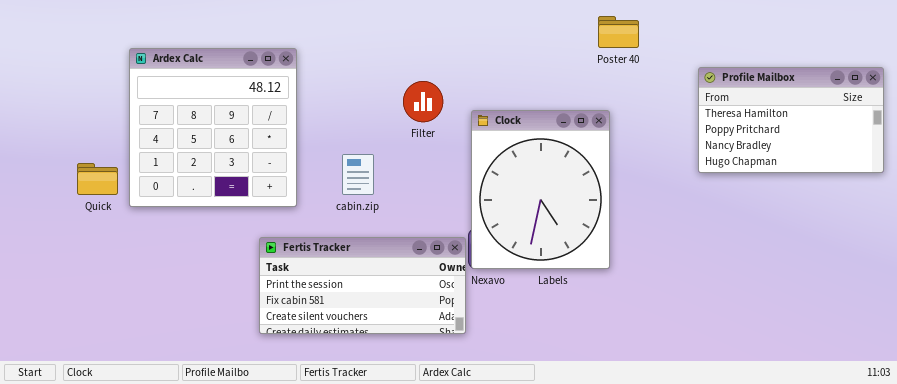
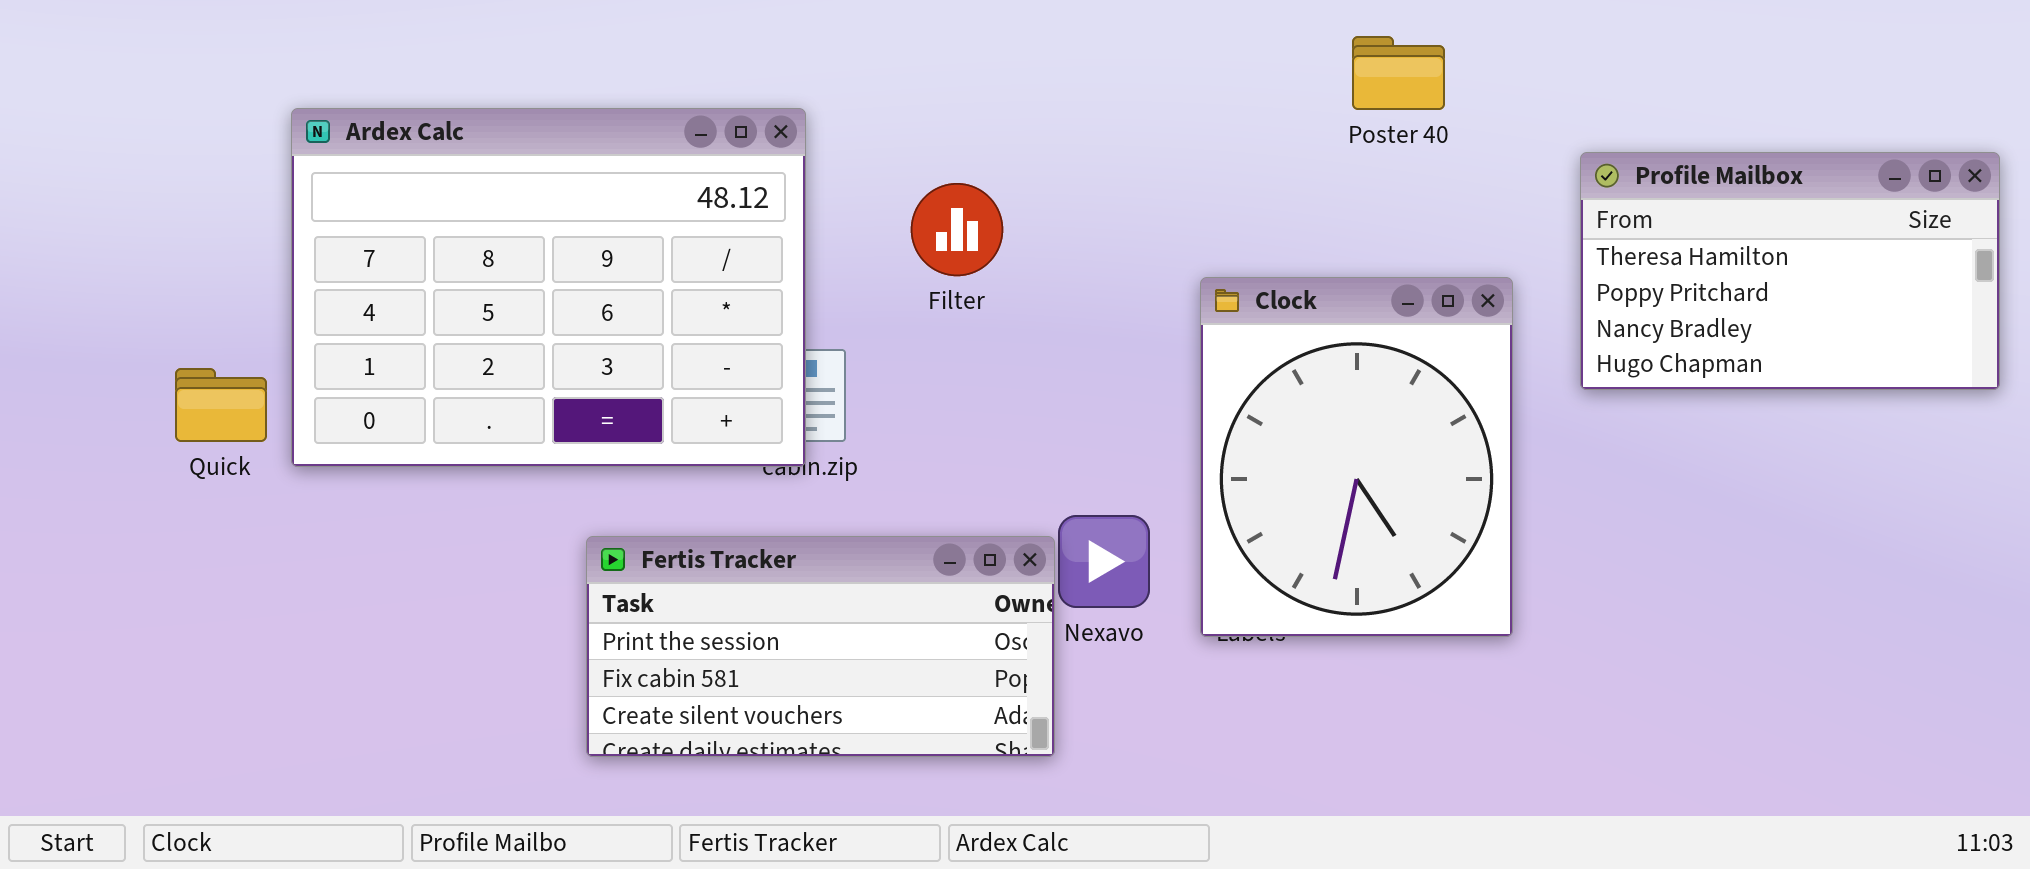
Ardex Calc: [129,48,297,207] -> [291,108,806,467], resized
Clock: [471,110,610,269] -> [1200,277,1513,637], moved

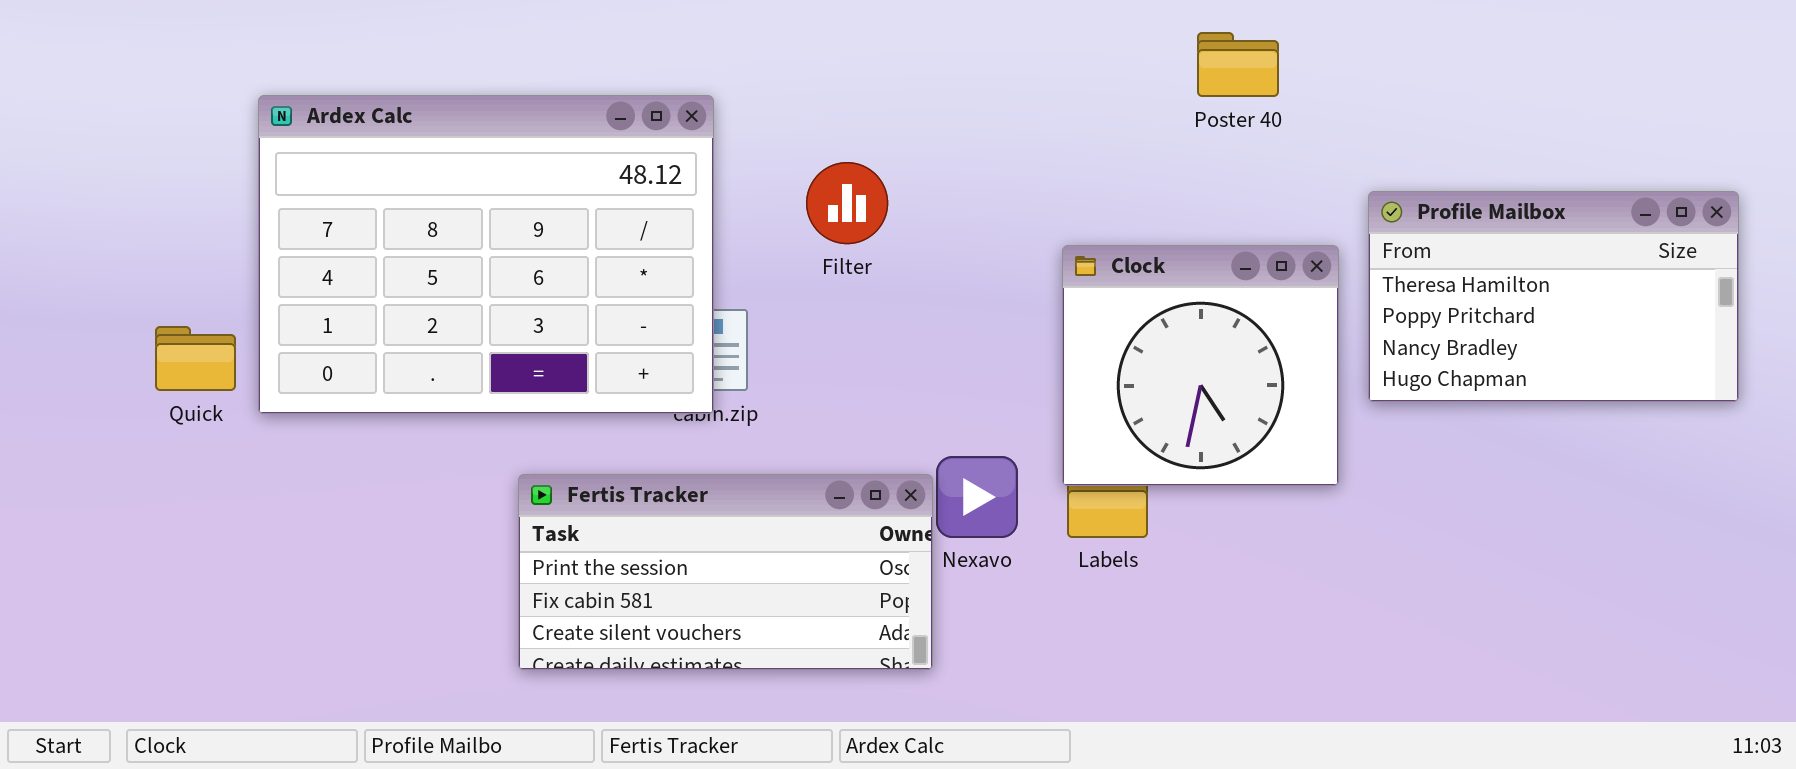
Profile Mailbox: [1580,152,2000,390] -> [1368,191,1739,402], moved
Clock: [1200,277,1513,637] -> [1062,245,1339,486], resized

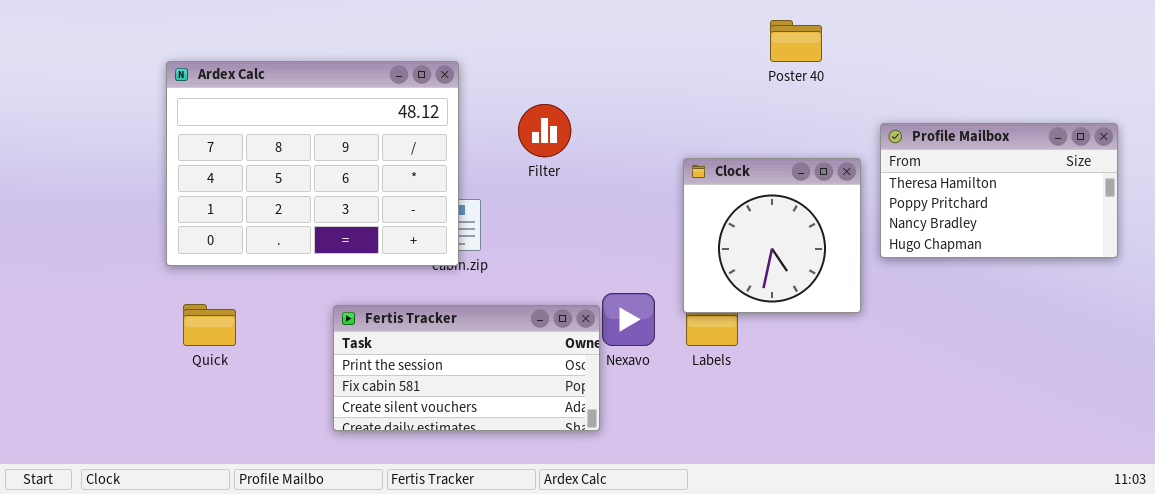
Quick: [155,326,236,391] -> [183,304,236,346], moved

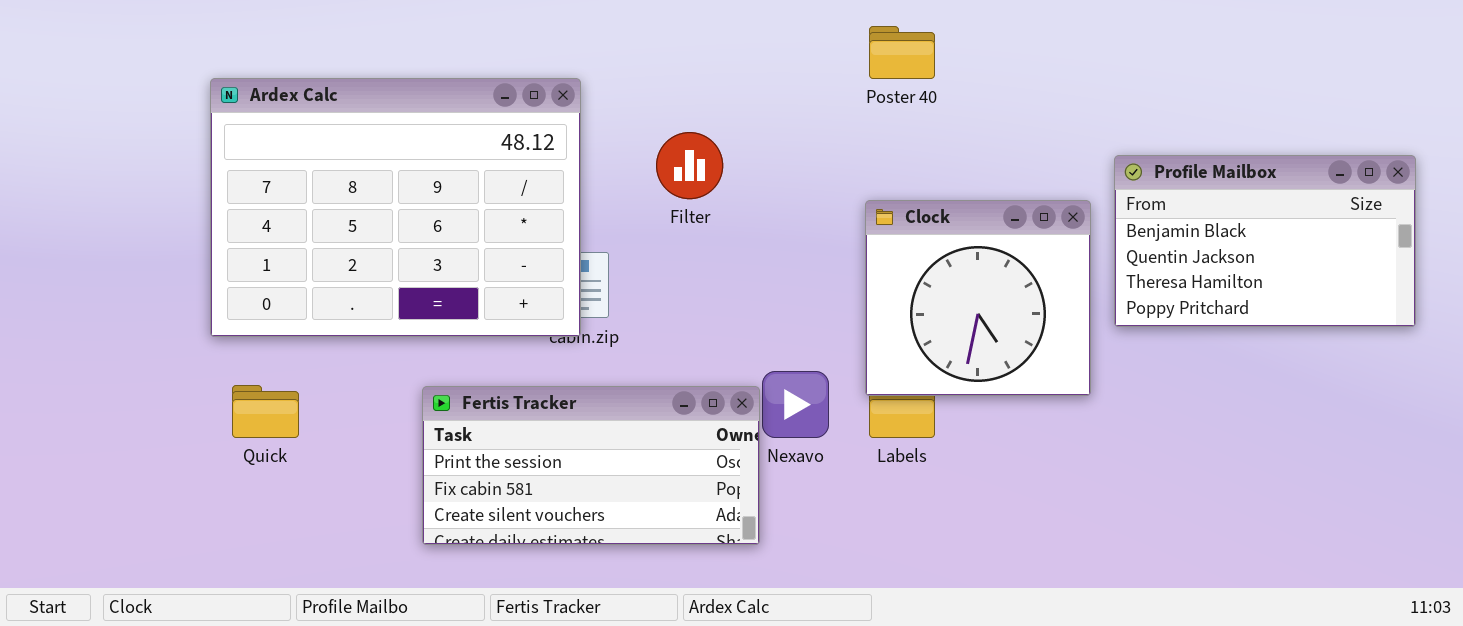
Poster 40: [770,20,822,62] -> [869,26,935,79], moved
Profile Mailbox: [880,123,1118,258] -> [1114,155,1416,327], scrolled up 2 rows

